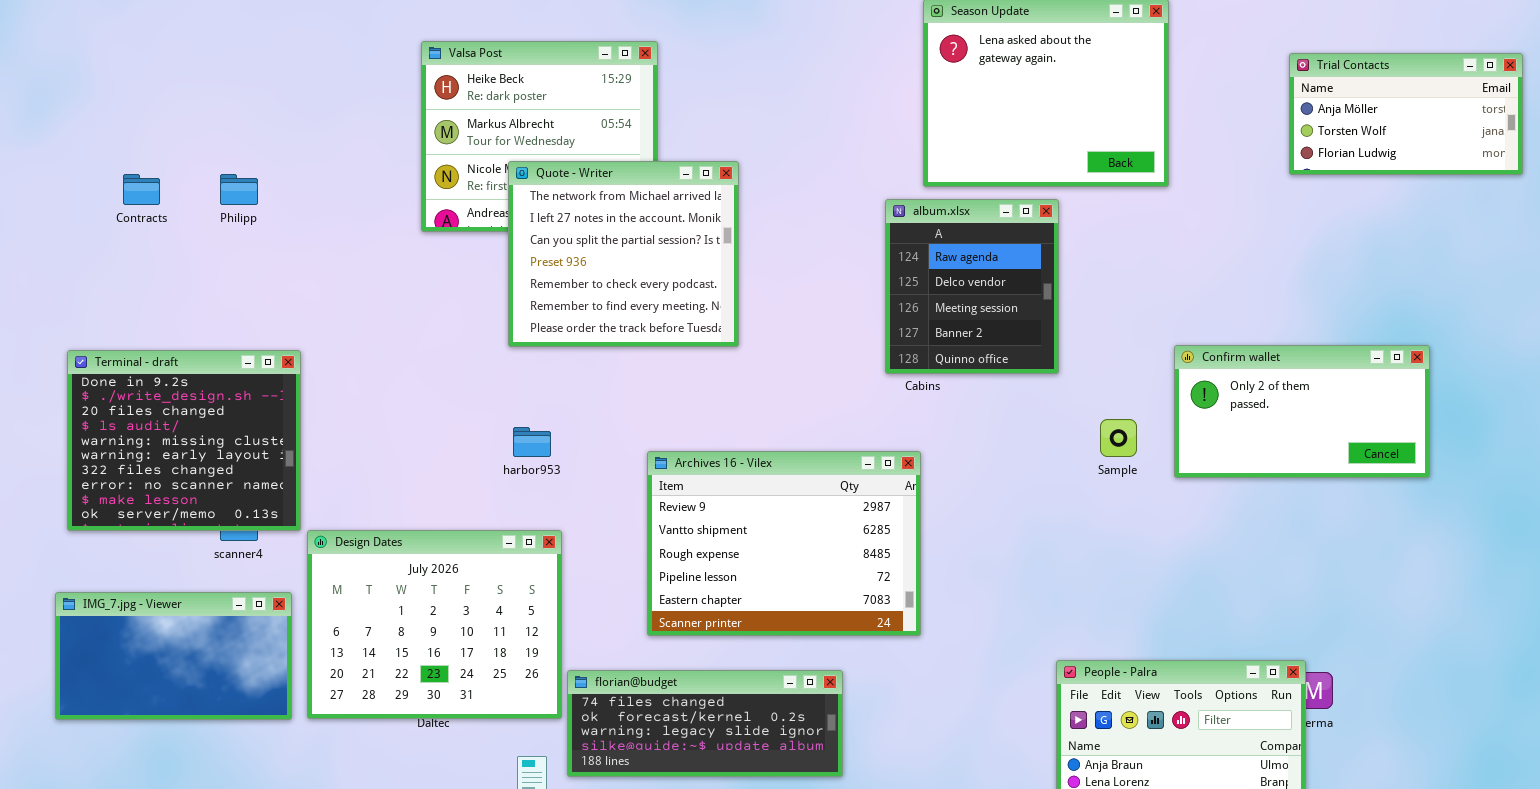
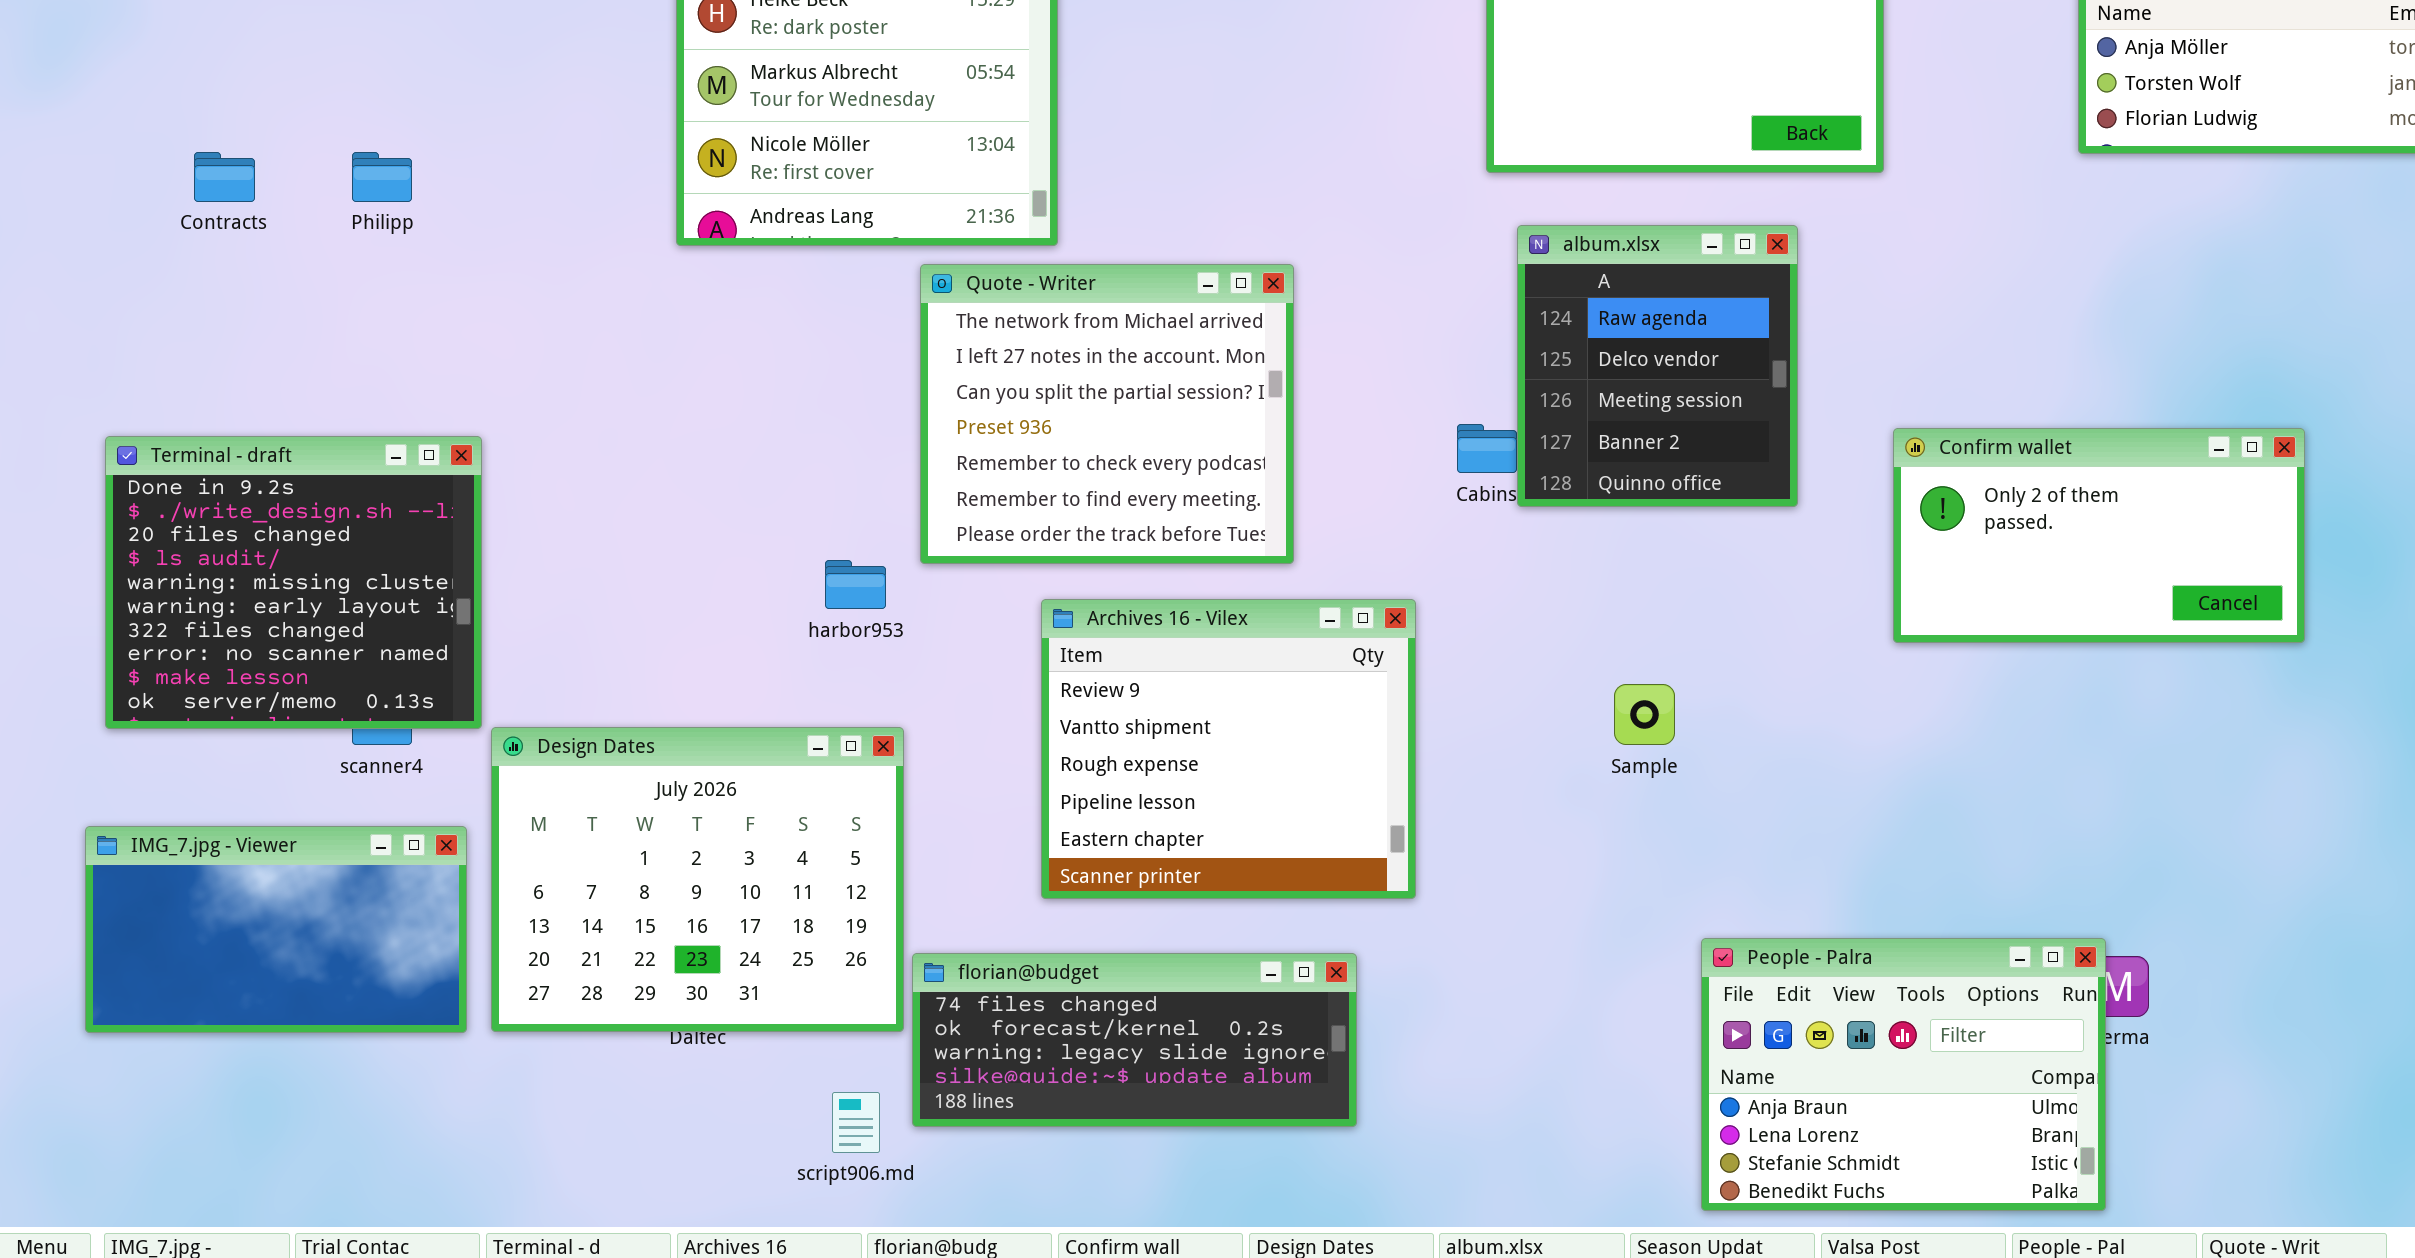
Quote - Writer: [508,161,739,347] -> [920,264,1294,564], moved
album.xlsx: [885,199,1059,374] -> [1517,225,1798,507], moved
Sample: [1100,419,1137,457] -> [1614,684,1675,745], moved
Archives 16 - Vilex: [647,451,921,636] -> [1041,599,1416,899], resized

